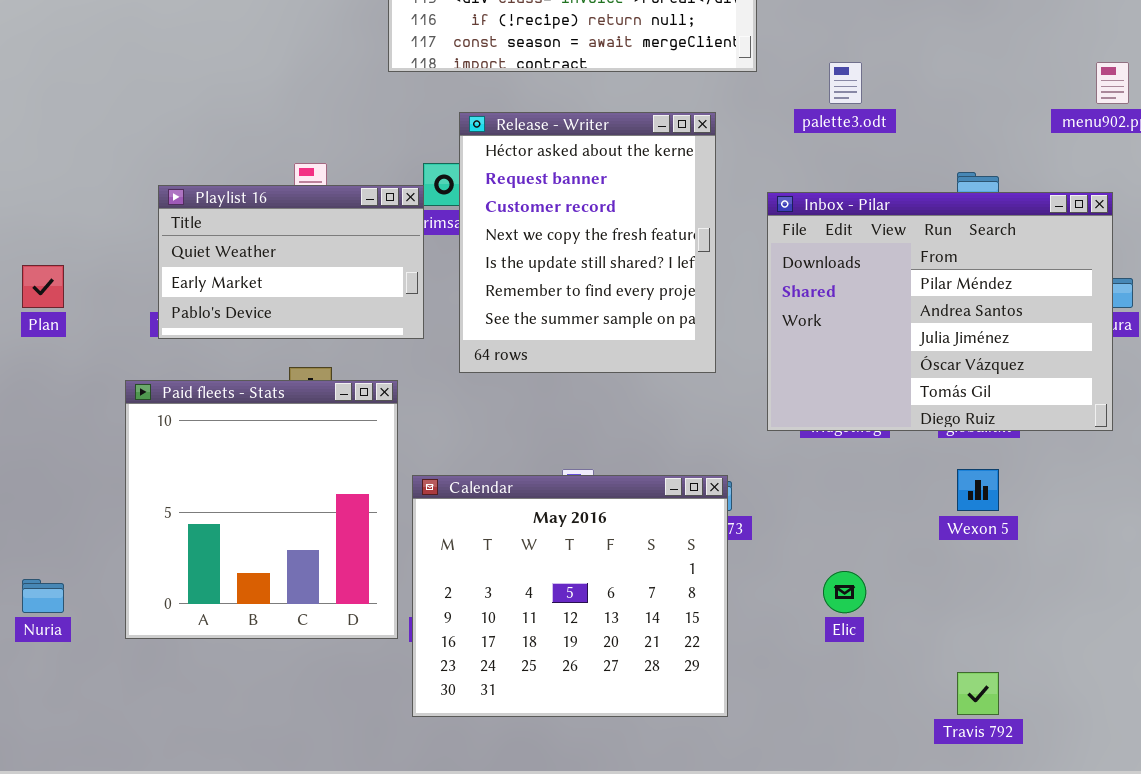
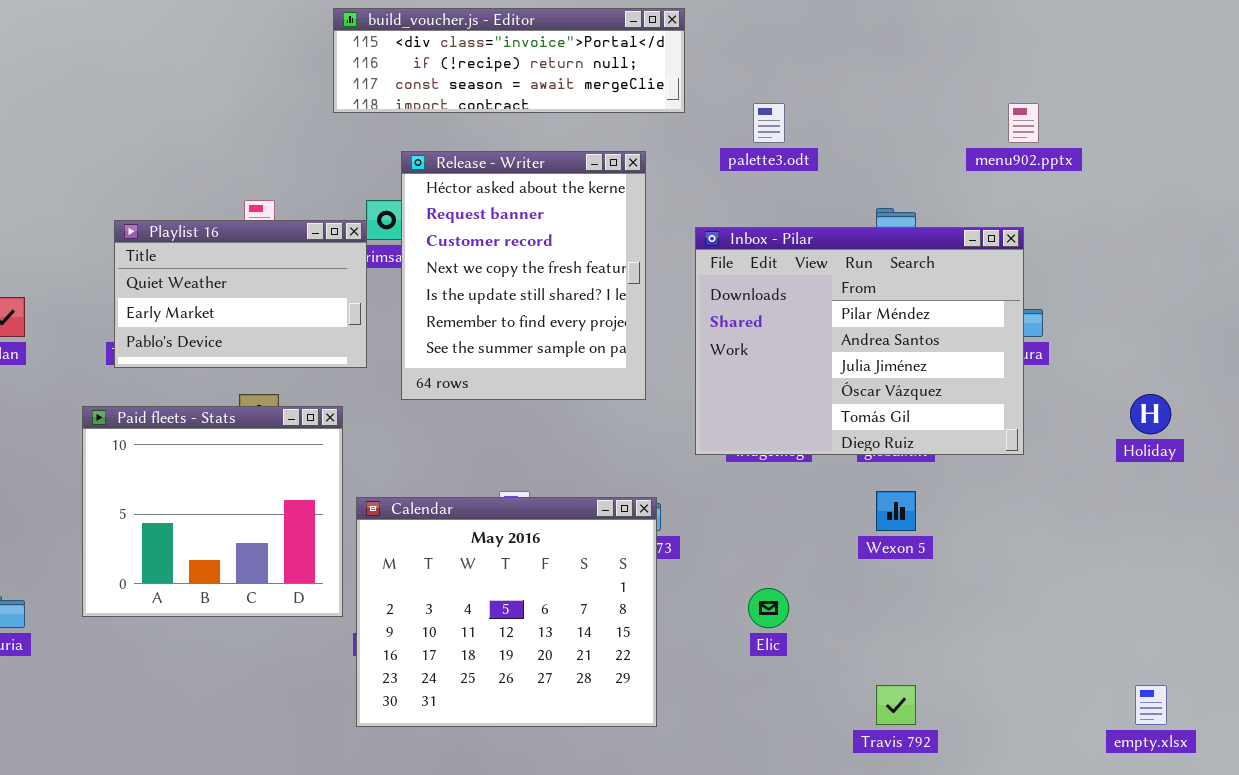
Paid fleets - Stats: [125,380,398,639] -> [82,406,343,617], resized

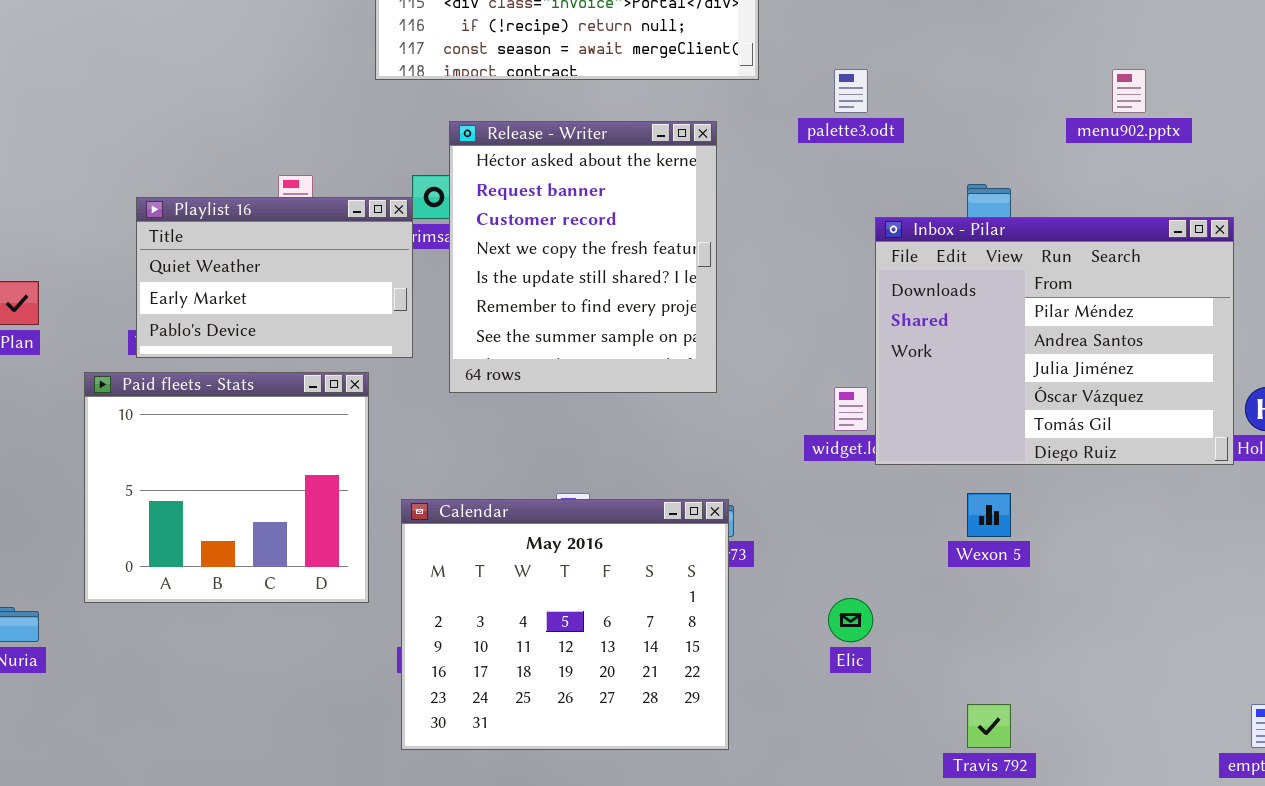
Inbox - Pilar: [695,227,1024,455] -> [875,217,1234,465], moved
Paid fleets - Stats: [82,406,343,617] -> [84,372,369,603], moved

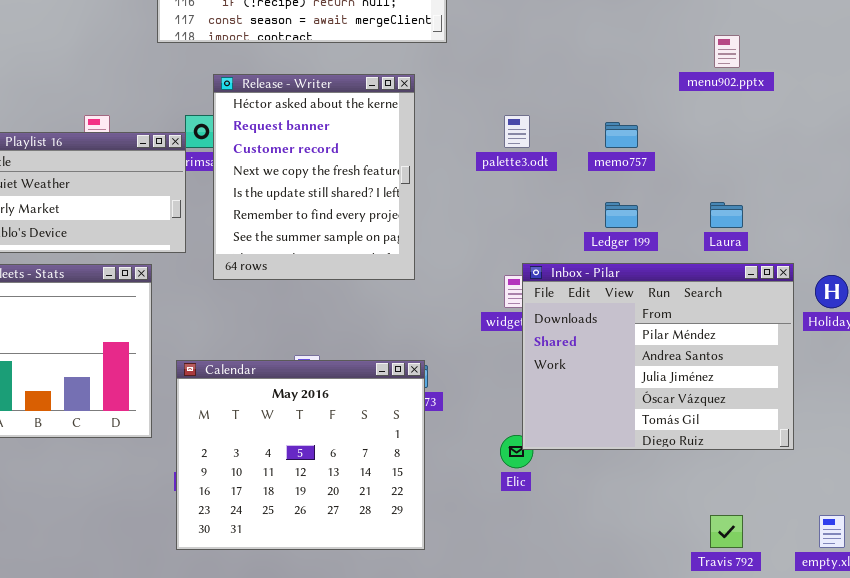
palette3.odt: [834,69,868,113] -> [504,115,530,148], moved
Inbox - Pilar: [875,217,1234,465] -> [522,263,794,450], moved
Travis 792: [967,704,1011,748] -> [710,515,743,548], moved

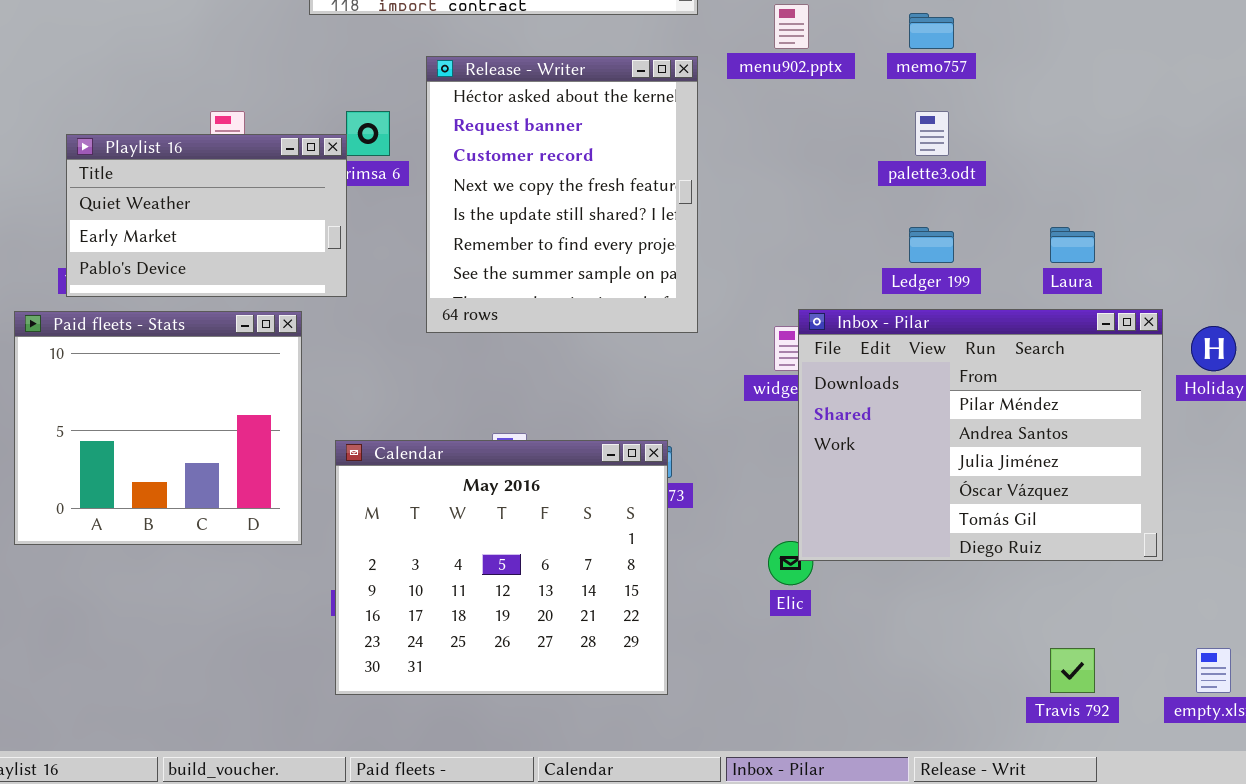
menu902.pptx: [714,35,740,68] -> [774,4,809,49], moved
Release - Writer: [213,74,415,280] -> [426,56,698,333], moved
palette3.odt: [504,115,530,148] -> [915,111,949,156], moved
memo757: [605,122,638,148] -> [909,13,954,49], moved

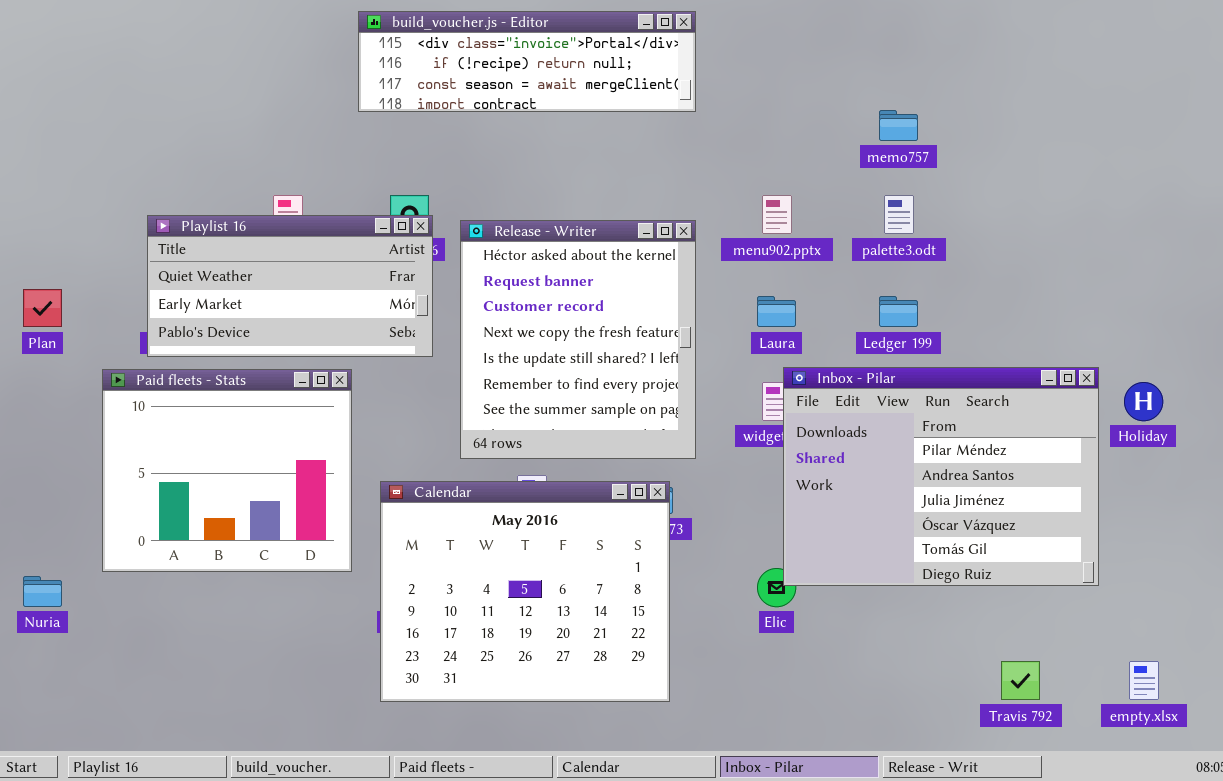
menu902.pptx: [774,4,809,49] -> [762,195,792,234], moved
Release - Writer: [426,56,698,333] -> [460,220,696,459], moved
Playlist 16: [66,134,347,297] -> [147,215,433,357], resized
Laura: [1050,227,1095,263] -> [757,296,796,327], moved

